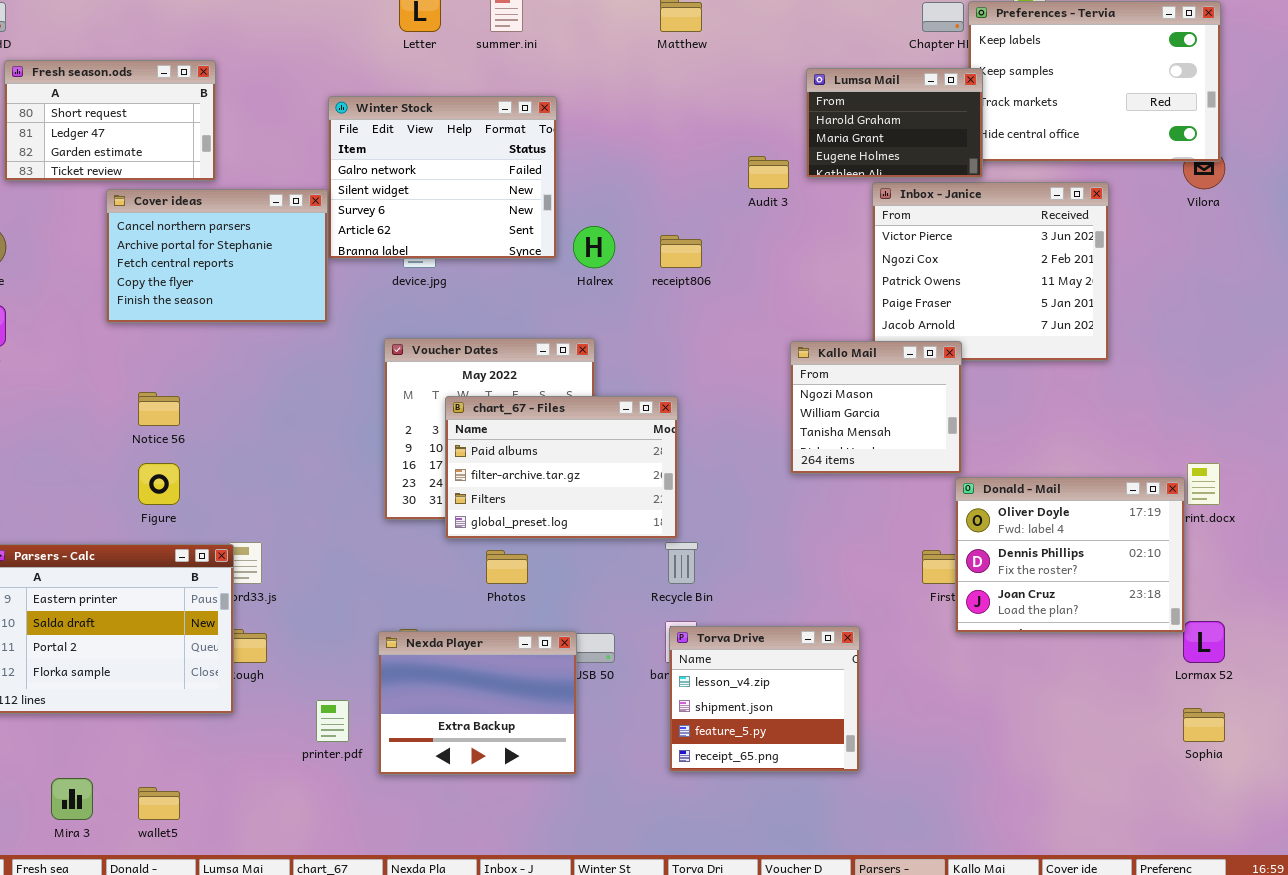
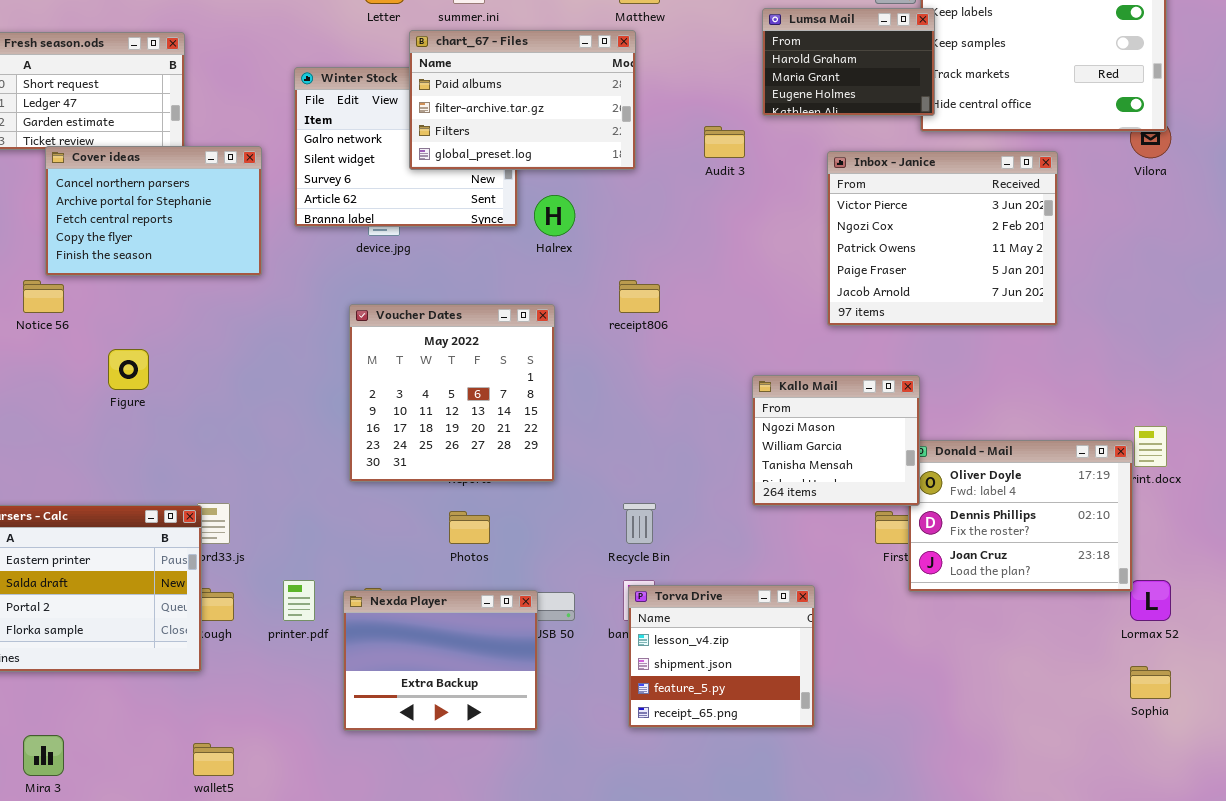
Lumsa Mail: [806,68,983,178] -> [762,8,935,116], moved
Cover ideas: [106,189,328,323] -> [45,146,262,276], moved
receipt806: [660,235,702,268] -> [619,280,660,313], moved
Kallo Mail: [790,341,962,474] -> [752,375,920,506], moved
Notice 56: [138,392,180,426] -> [23,280,64,313], moved
chart_67 - Files: [445,396,678,539] -> [409,30,636,170], moved
Figure: [138,463,180,505] -> [108,349,149,390], moved
printer.pdf: [316,700,349,742] -> [283,580,315,621], moved
wallet5: [138,787,180,820] -> [193,743,234,776], moved

